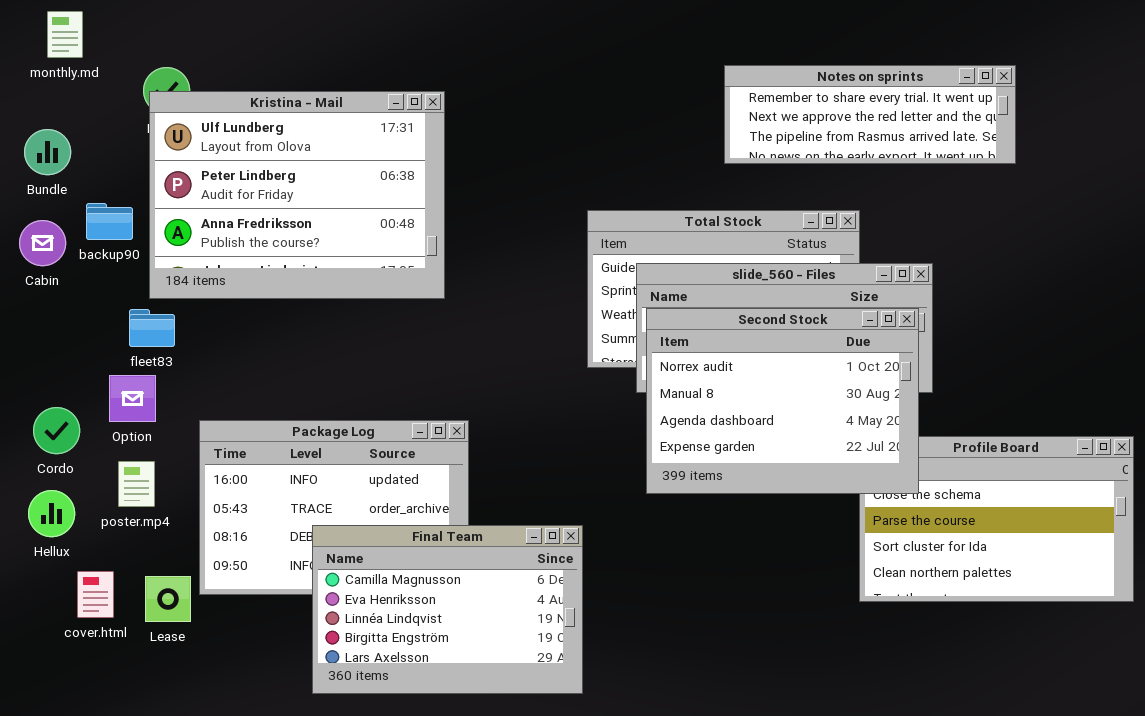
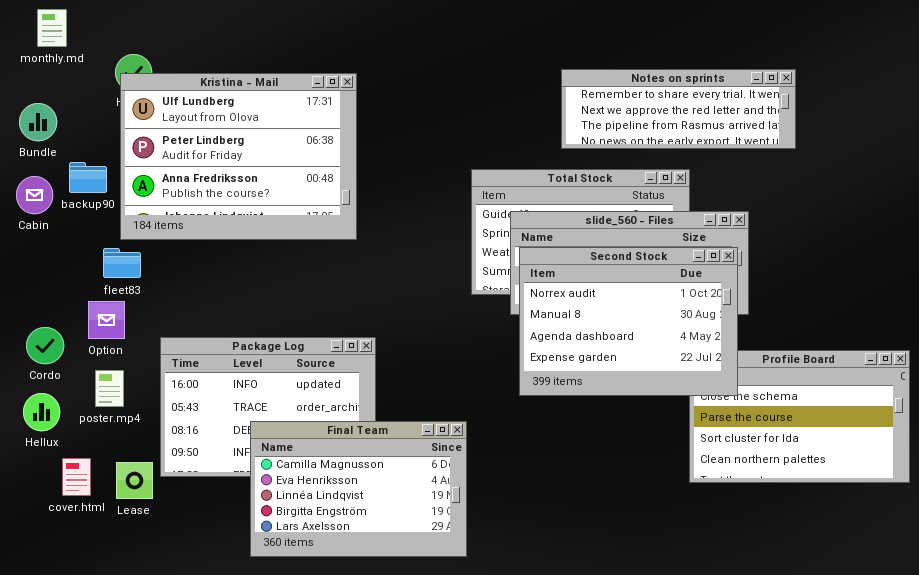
Notes on sprints: [724,65,1016,164] -> [561,69,796,149], moved

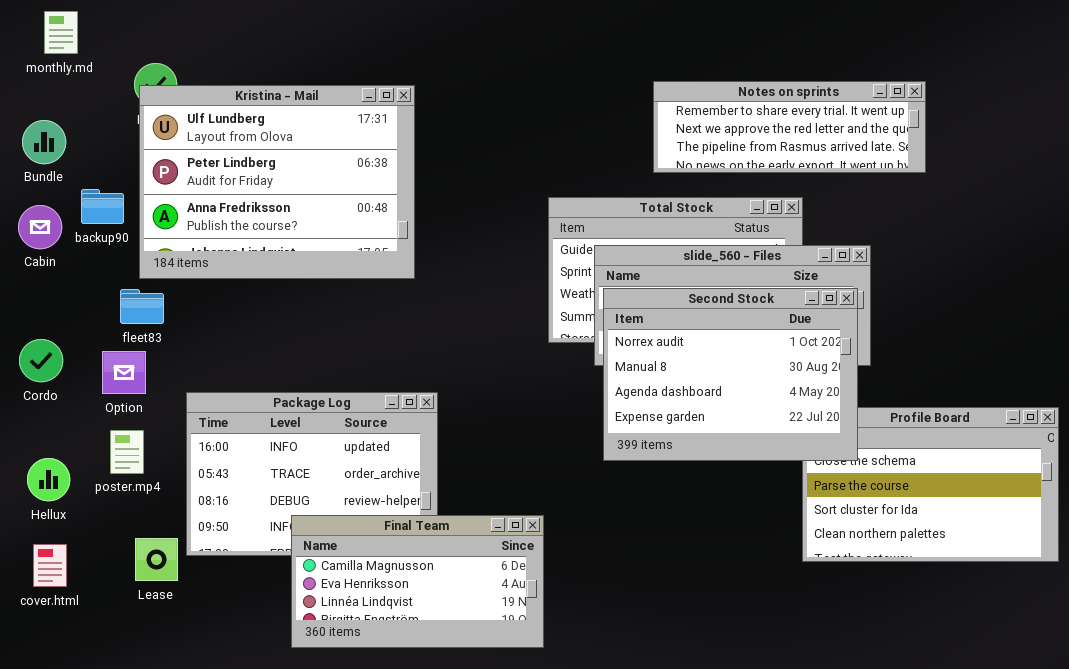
Cordo: [26,327,64,364] -> [19,339,63,382], moved
Final Team: [250,421,467,557] -> [291,515,544,648], resized
cover.html: [62,458,91,496] -> [33,544,67,587], moved

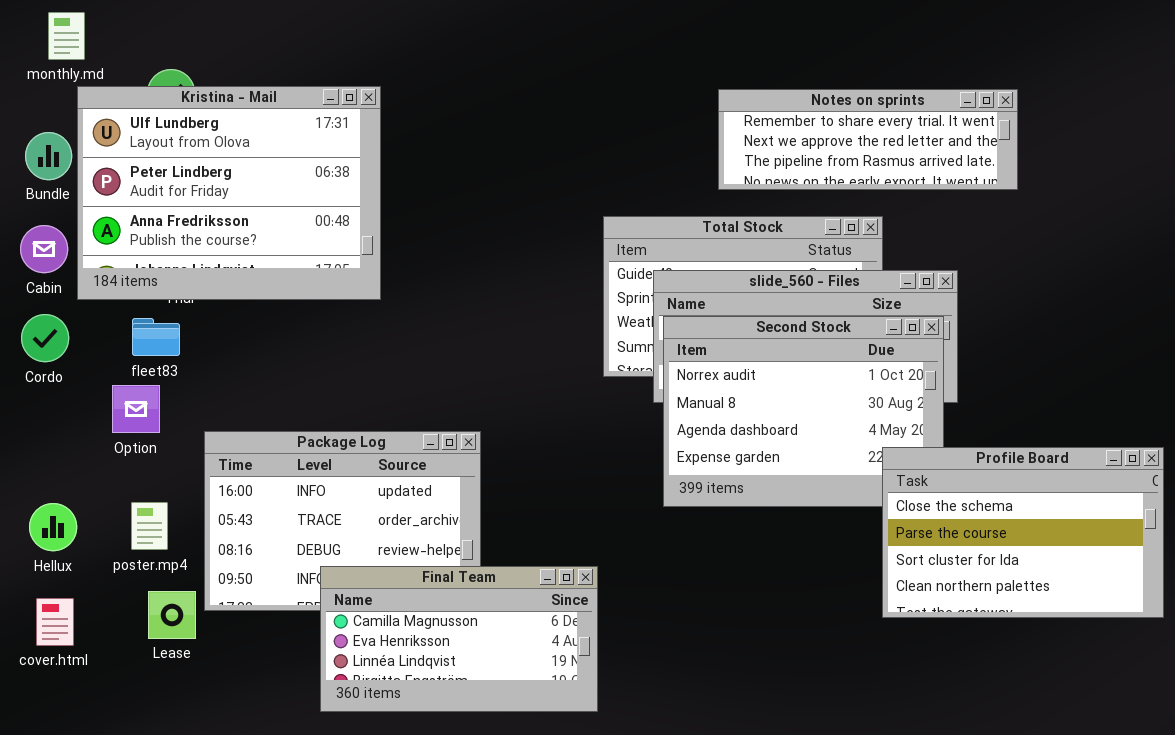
Kristina - Mail: [139,85,415,279] -> [77,86,381,300], moved
Cordo: [19,339,63,382] -> [21,314,69,362], moved
Profile Board: [802,407,1059,562] -> [882,447,1164,618], raised
poster.mp4: [110,430,144,474] -> [131,502,168,550], moved

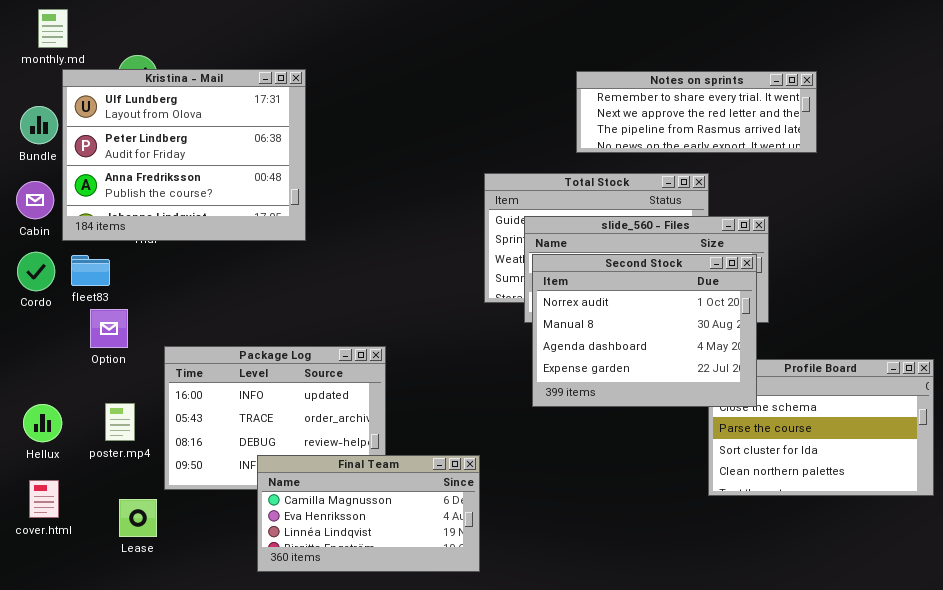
Second Stock: [663,316,944,507] -> [532,254,757,407], raised
fleet83: [132,318,180,356] -> [71,255,110,286], moved
Lease: [148,591,196,639] -> [119,499,157,537], moved

